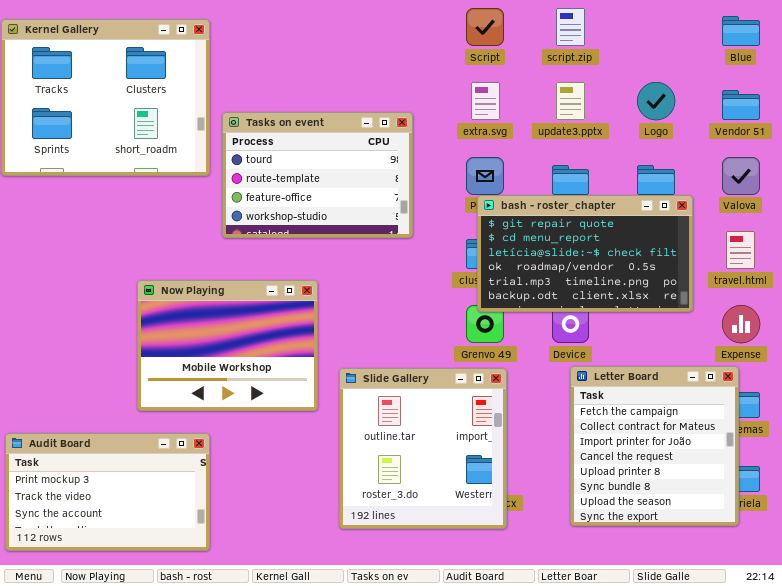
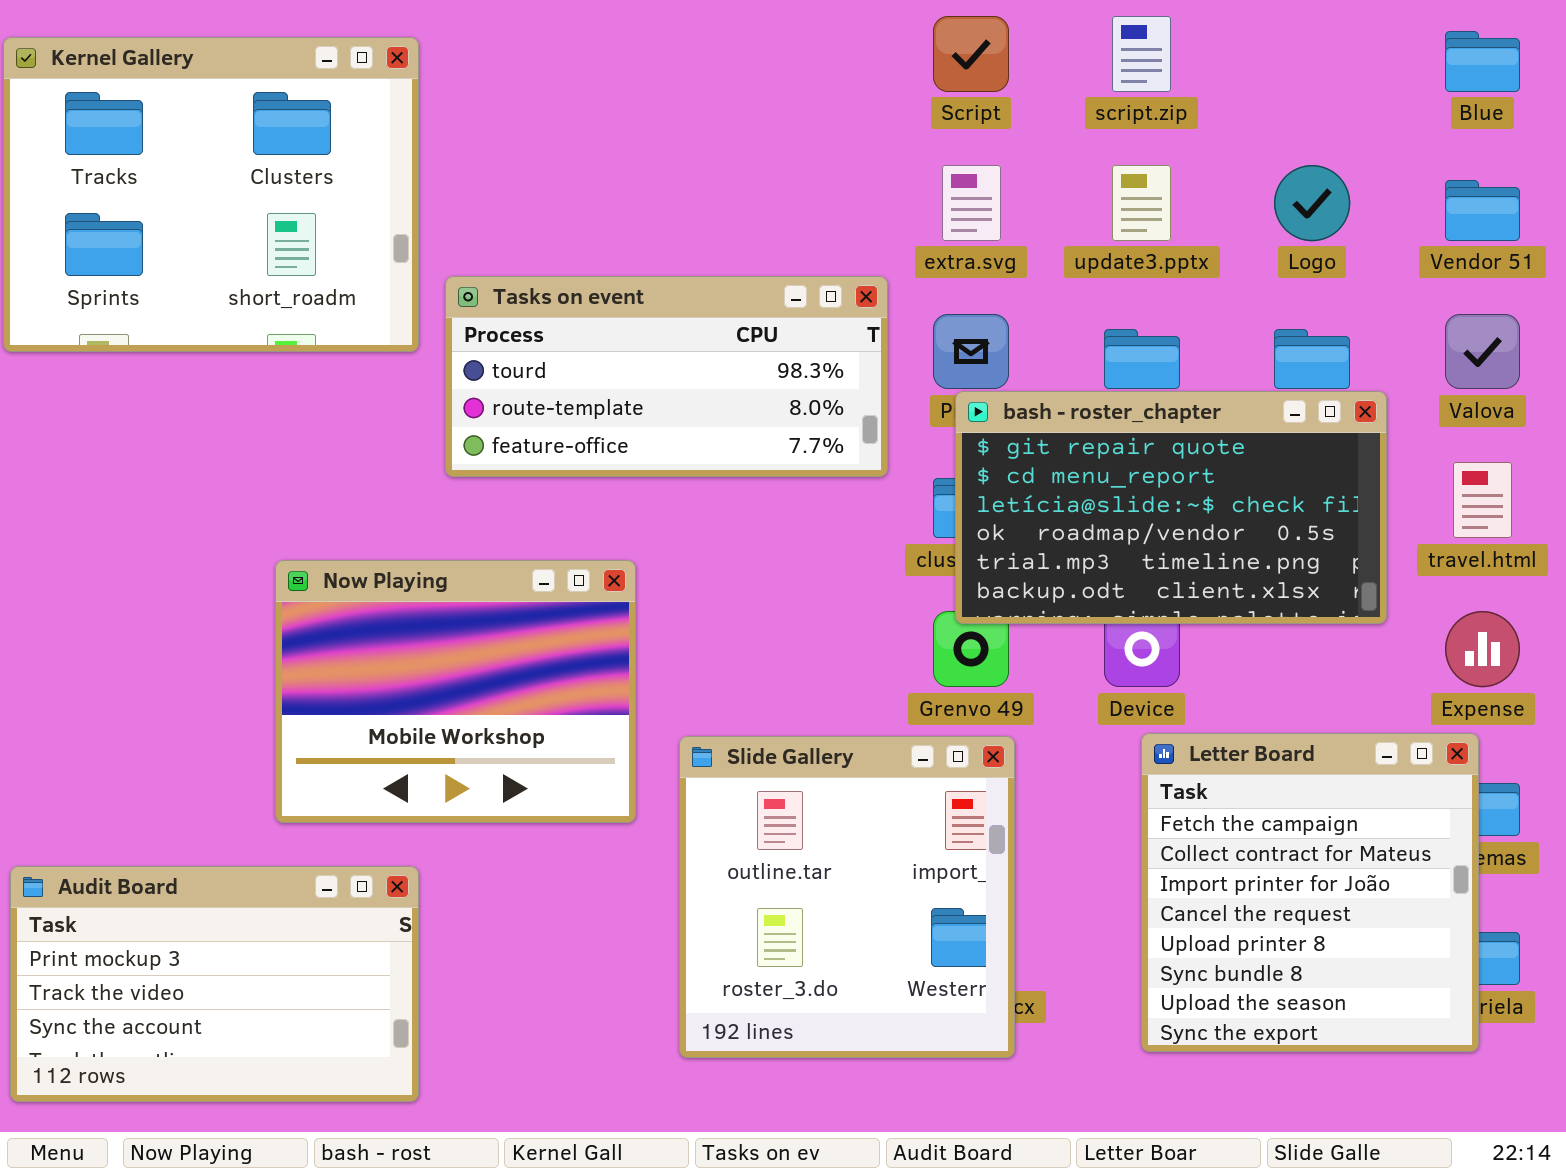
Tasks on event: [222,112,413,238] -> [445,276,888,477], resized

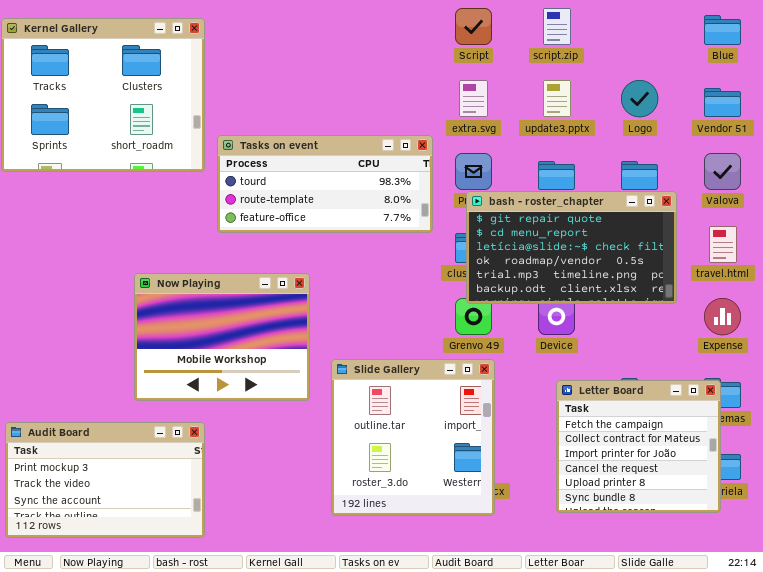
Letter Board: [1141,733,1479,1052] -> [556,380,721,513], resized

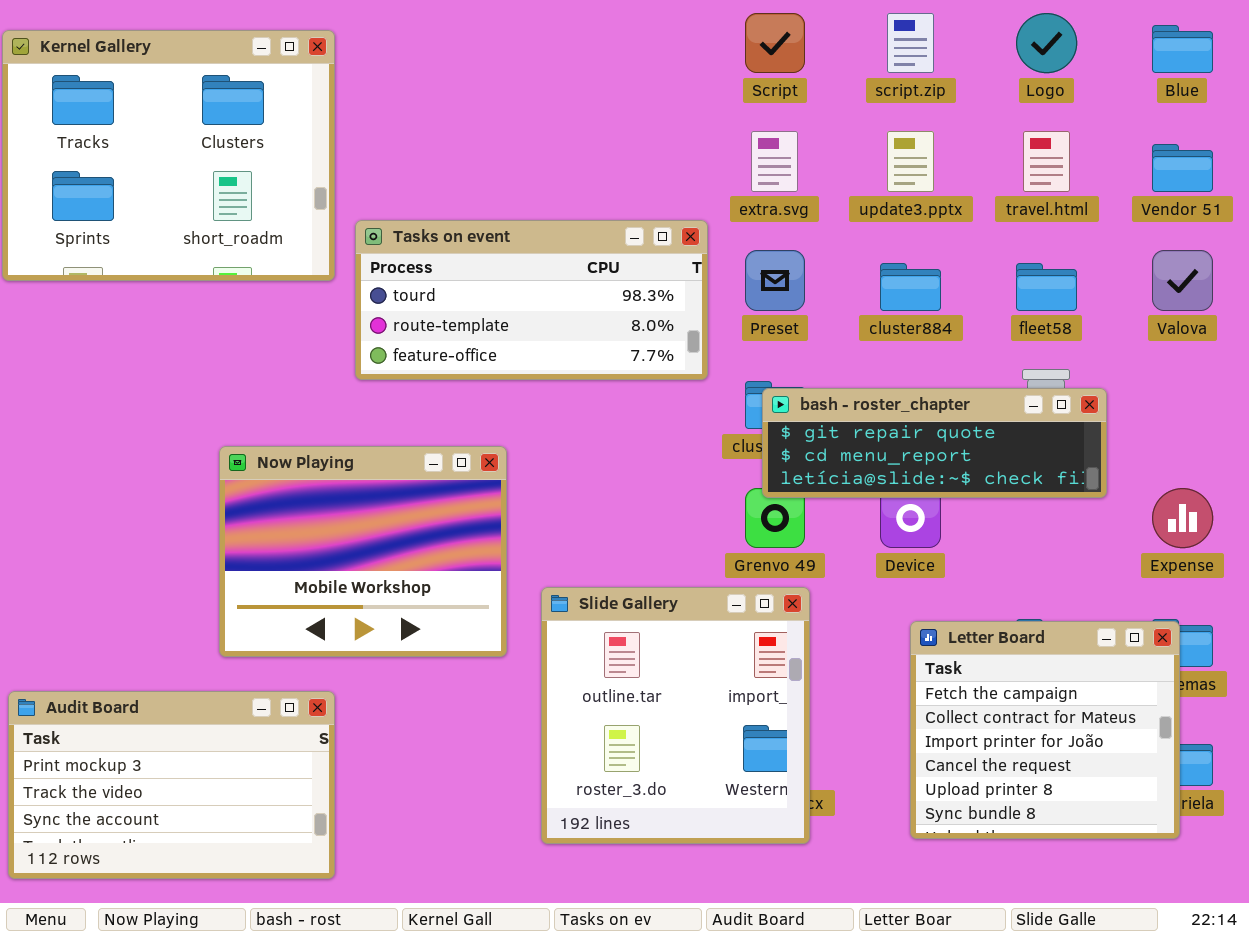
Logo: [621,80,658,117] -> [1016,13,1077,73], moved
bash - roster_chapter: [466,191,677,304] -> [762,388,1107,498], resized
travel.html: [709,226,737,263] -> [1023,131,1070,192], moved

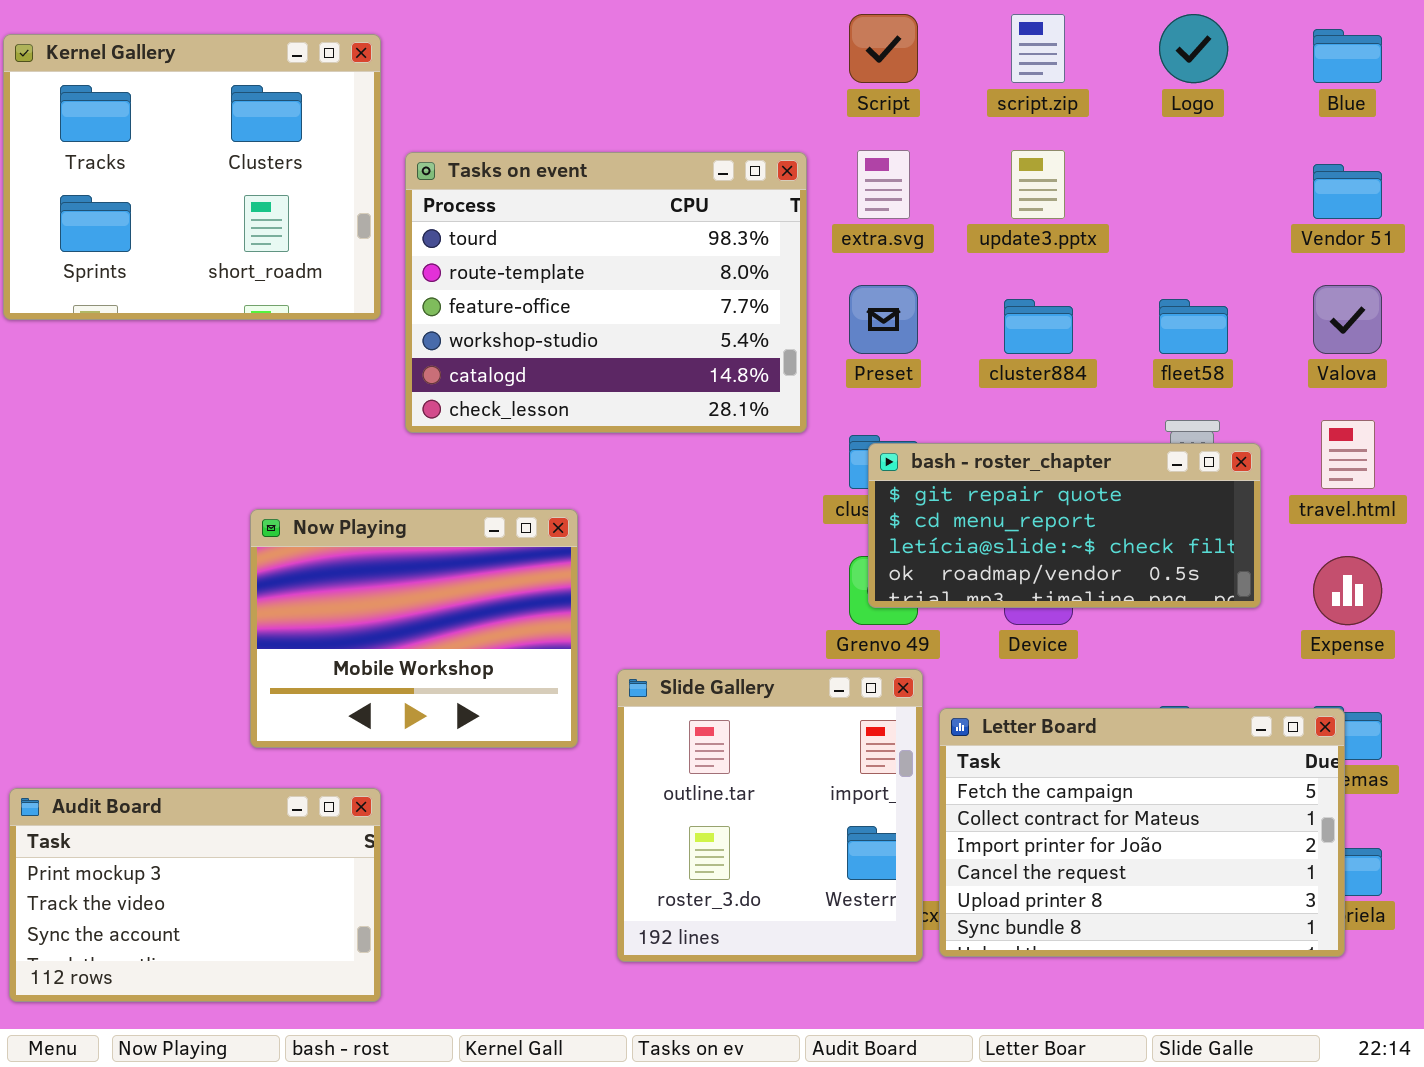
travel.html: [1023,131,1070,192] -> [1321,420,1375,489], moved
Tasks on event: [355,220,708,380] -> [405,152,807,433], resized
bash - roster_chapter: [762,388,1107,498] -> [868,443,1261,608], resized
Letter Board: [910,621,1180,839] -> [939,708,1345,957], resized

